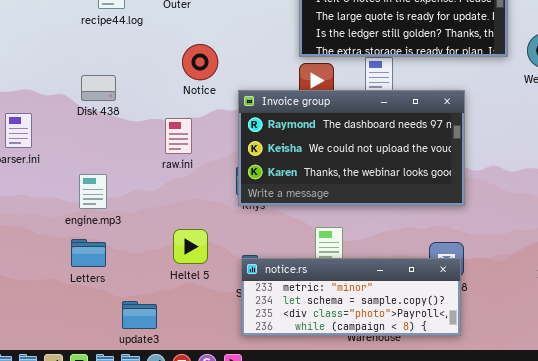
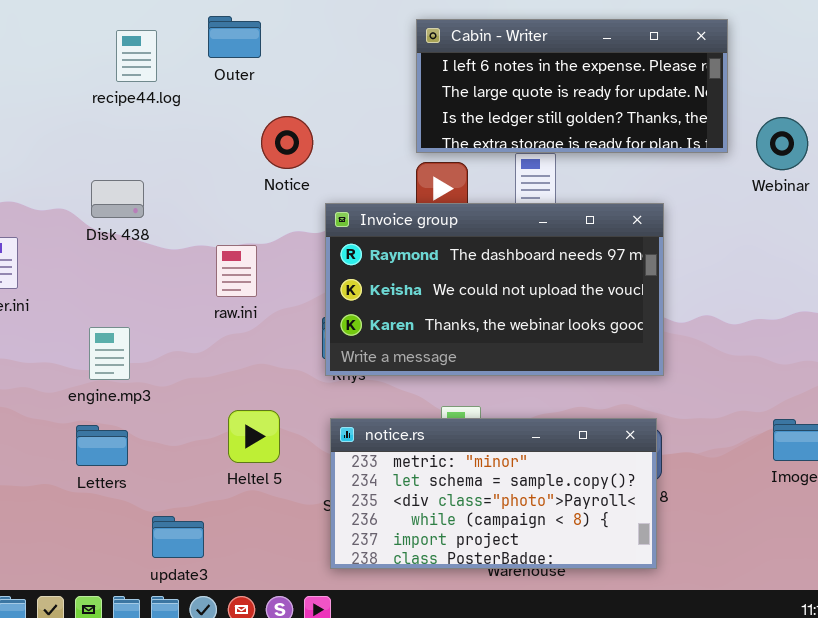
Notice: [182,44,218,80] -> [261,116,313,169], moved
notice.rs: [241,258,461,336] -> [330,418,657,569], resized

